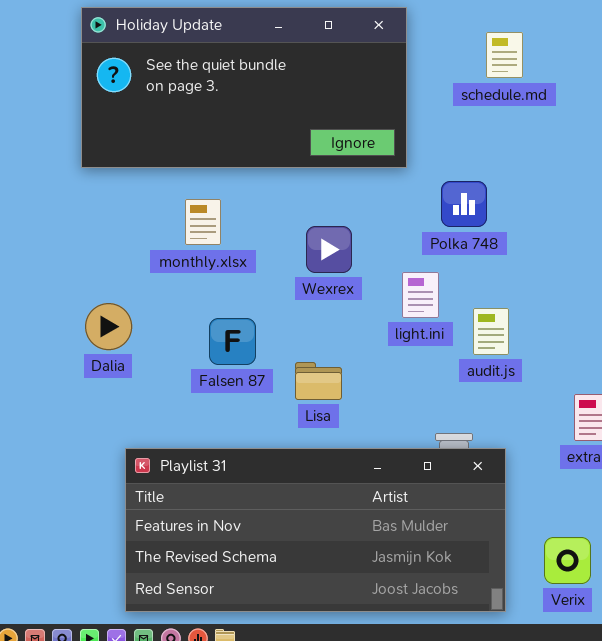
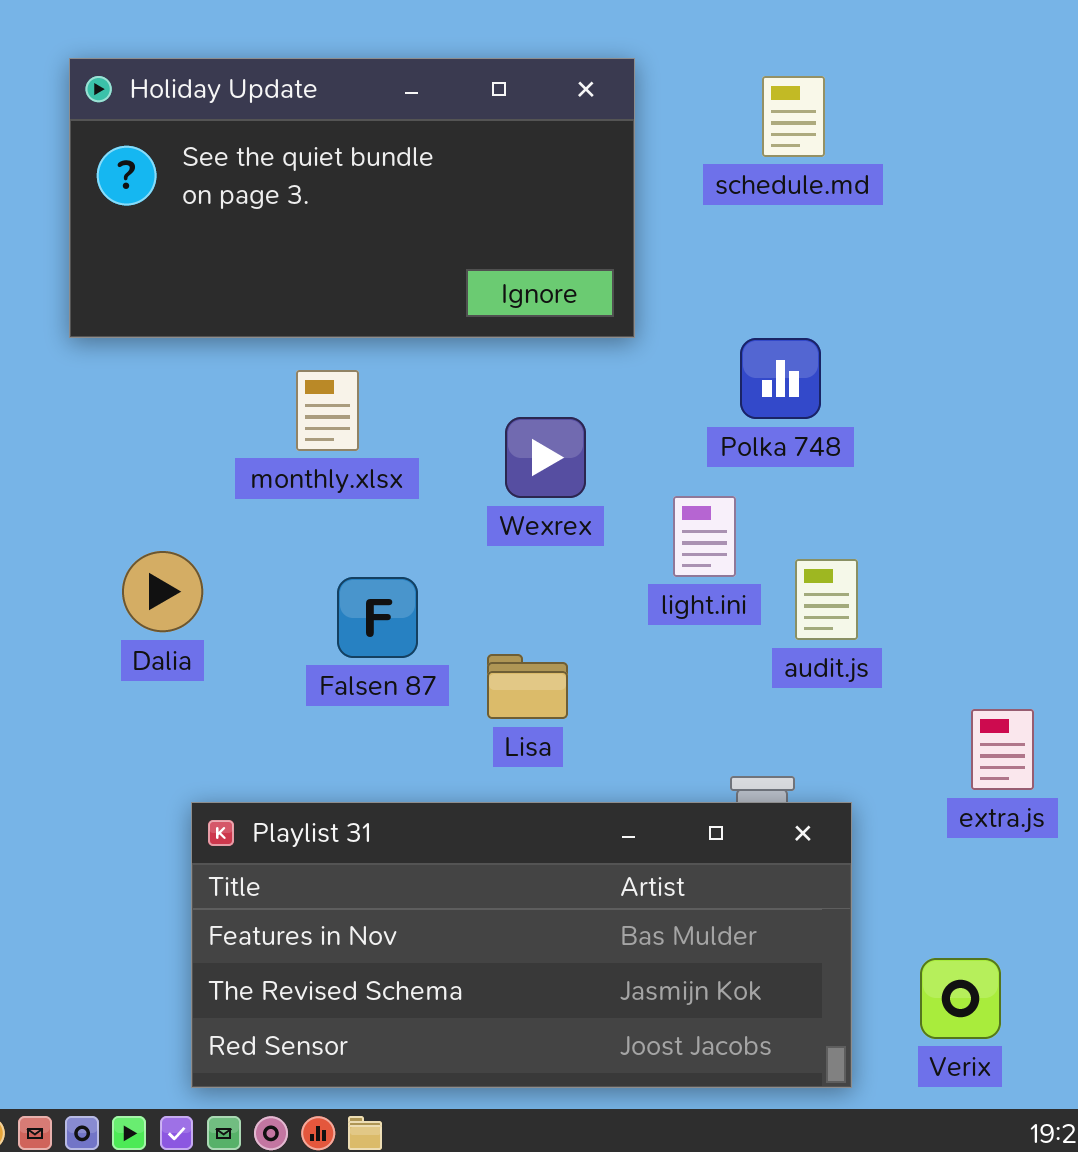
Holiday Update: [81,7,407,168] -> [69,58,635,338], moved
schedule.md: [486,32,523,78] -> [762,76,825,157], moved

